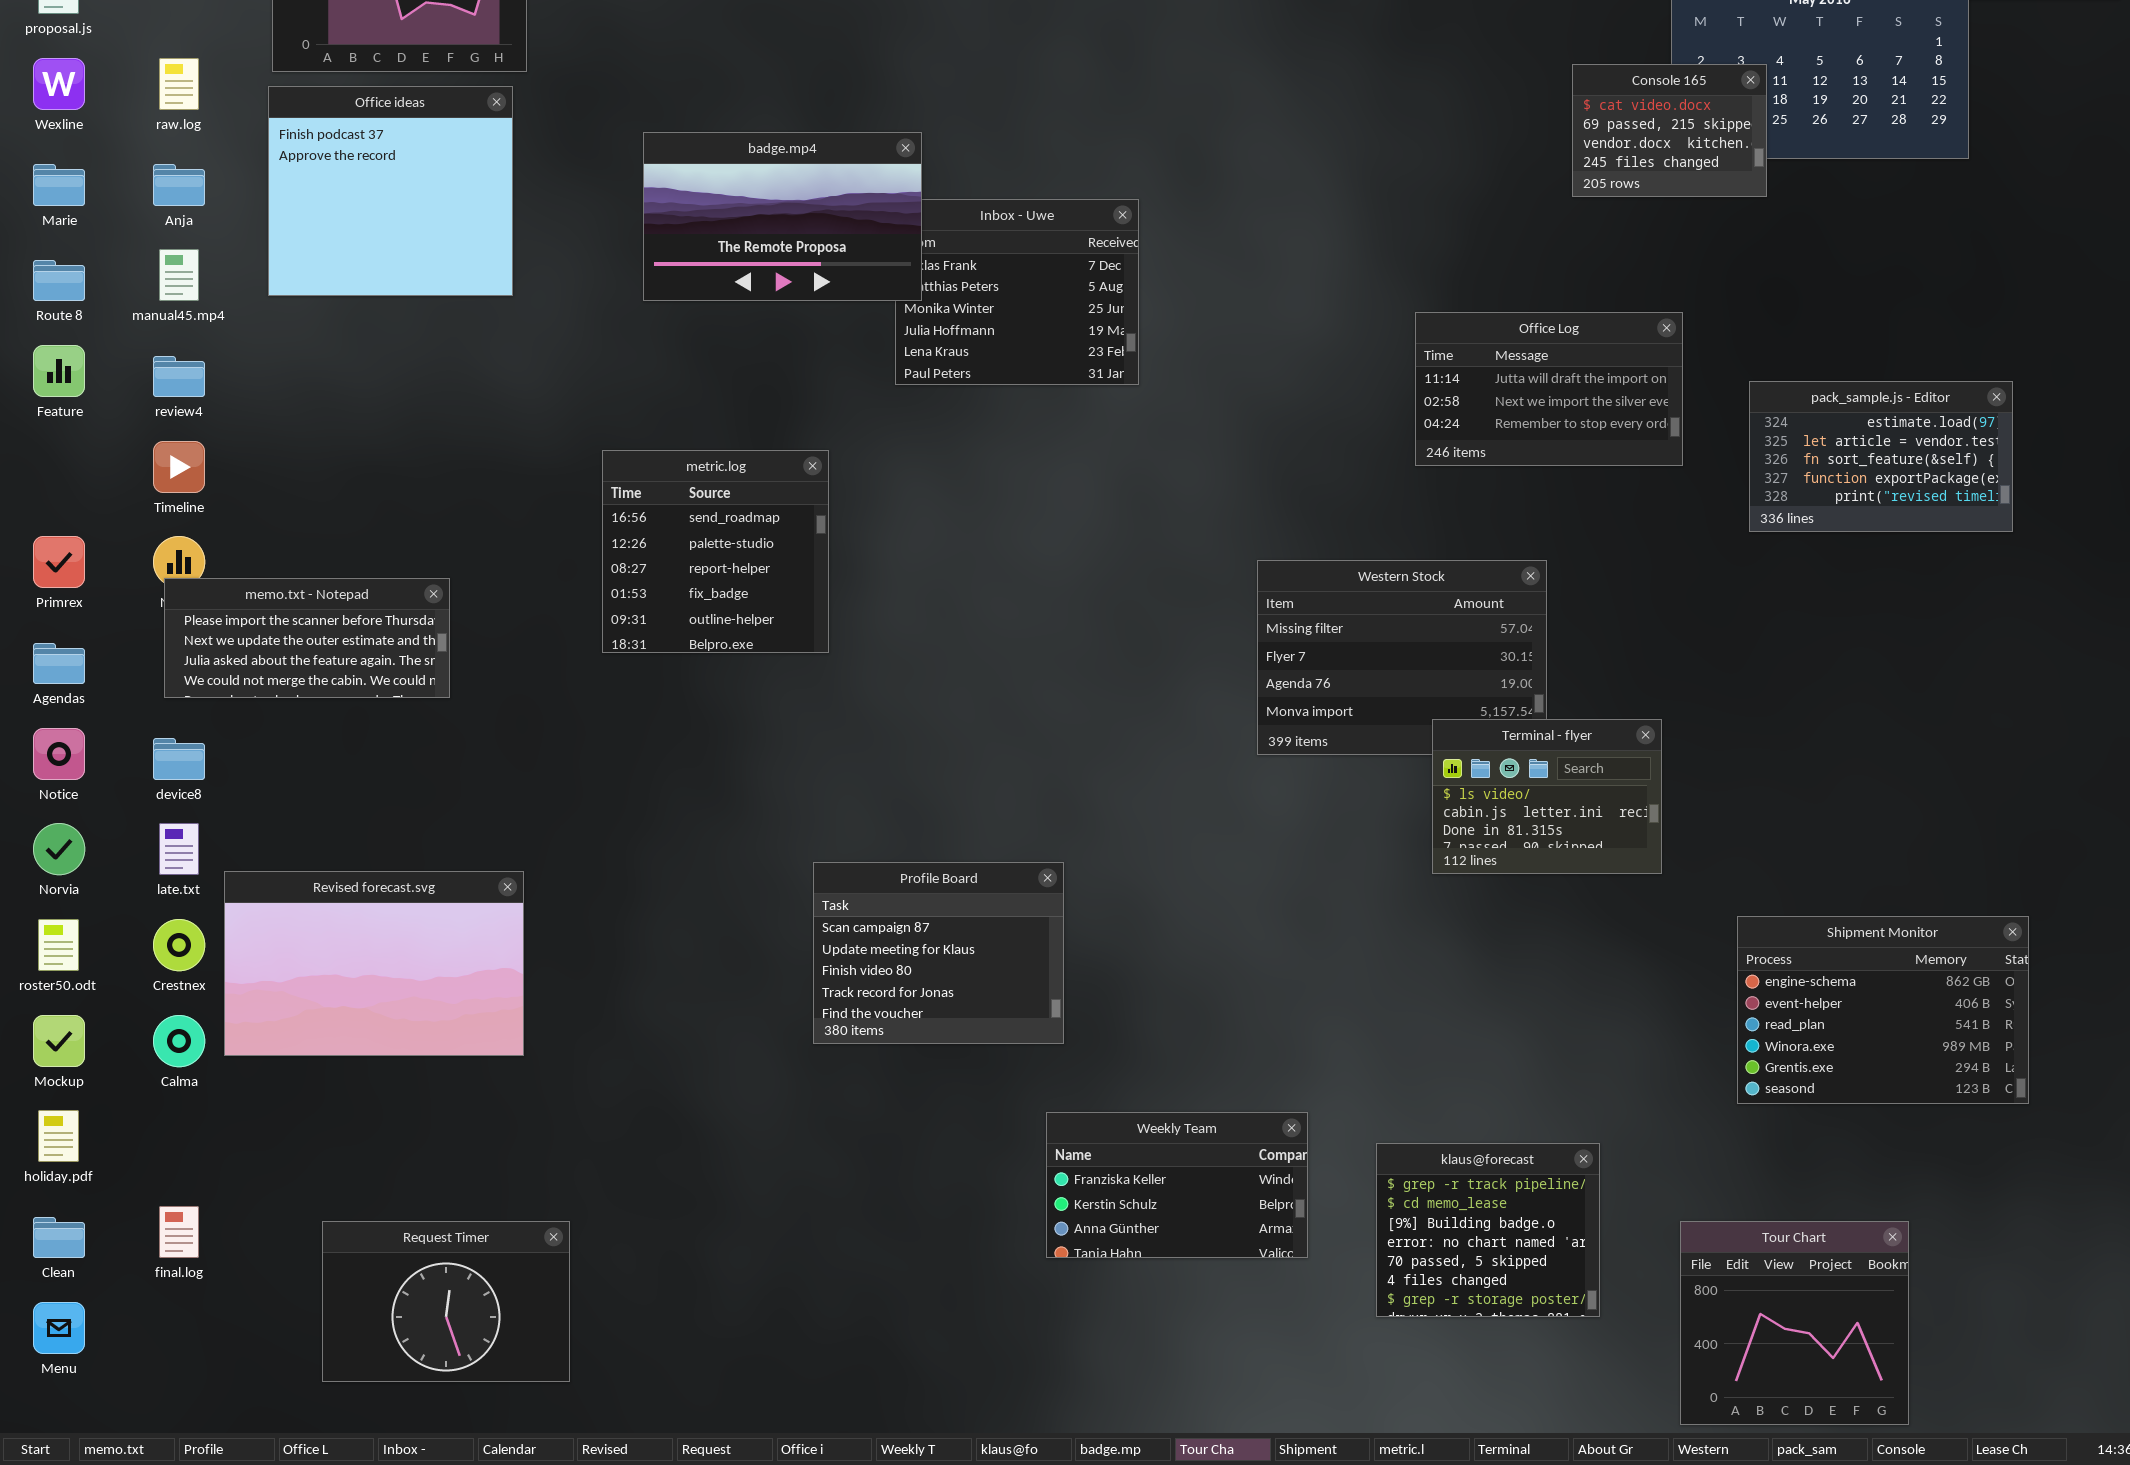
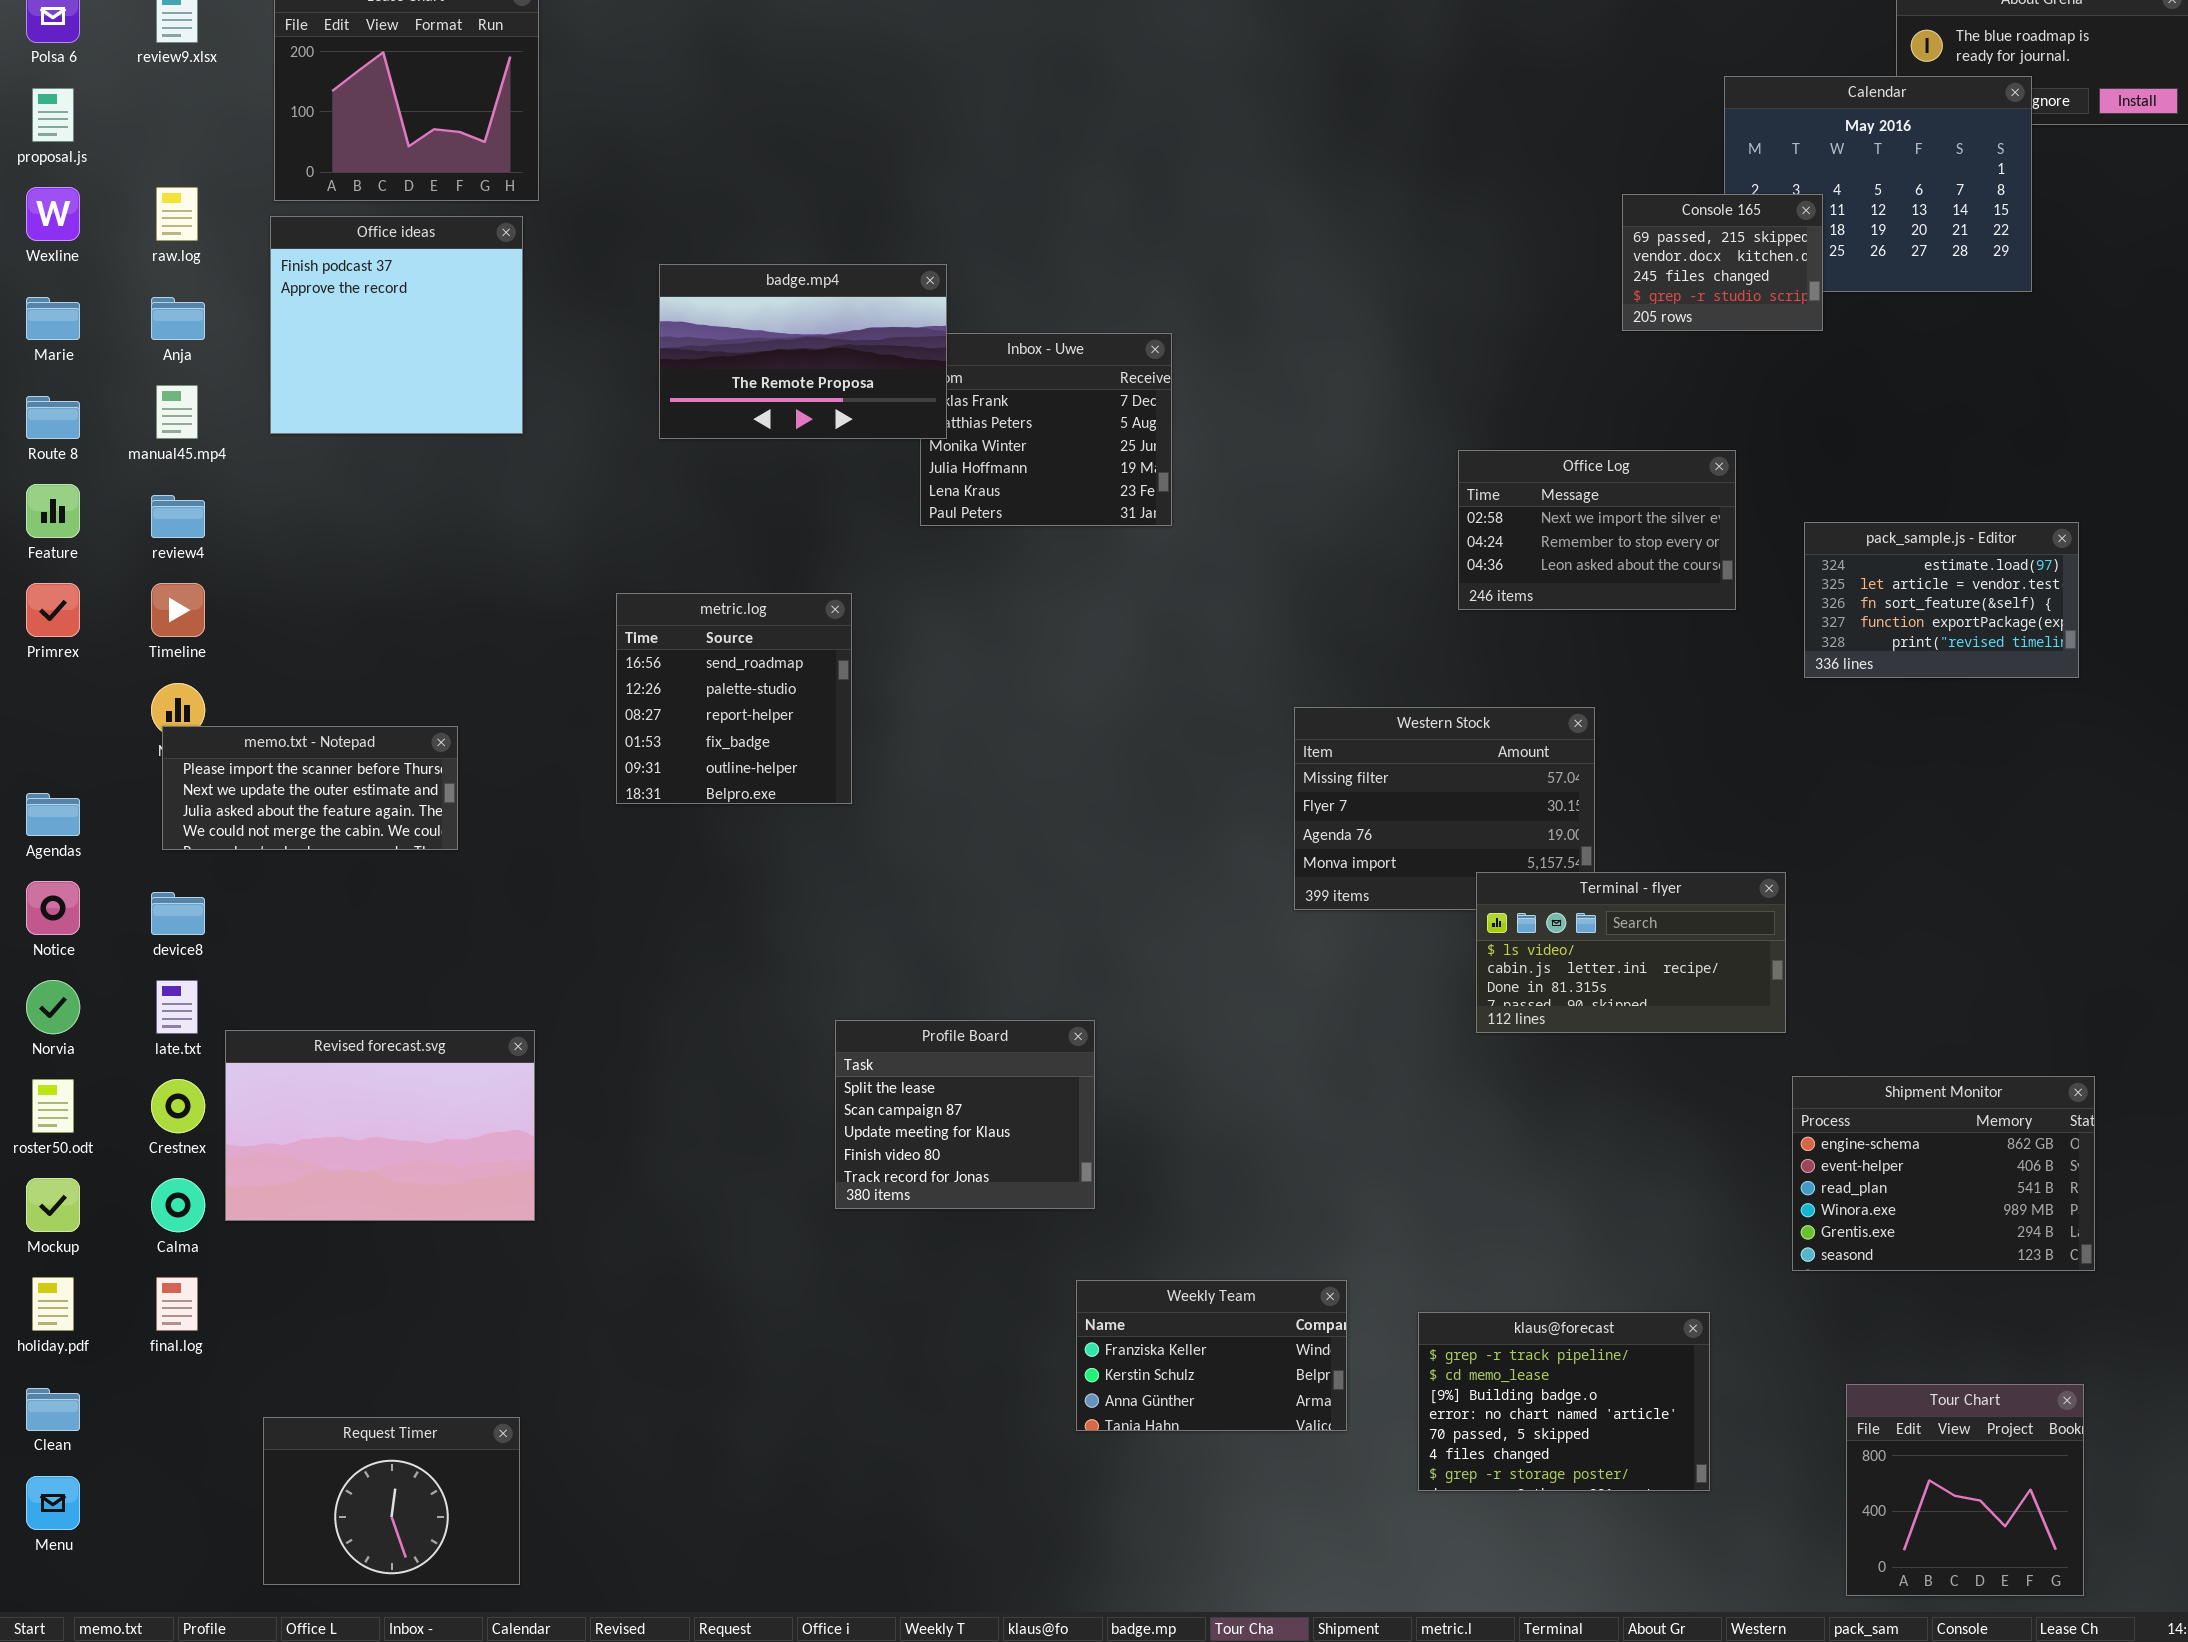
Console 165: [1572,64,1767,197] -> [1622,194,1823,331], scrolled down 1 row
Office Log: [1415,312,1683,466] -> [1458,450,1736,610], scrolled down 1 row
Primrex: [33,536,85,588] -> [26,583,80,637], moved
Terminal - flyer: [1432,719,1662,874] -> [1476,872,1786,1033], resized
Profile Board: [813,862,1064,1044] -> [835,1020,1095,1209], scrolled up 1 row
klaus@forecast: [1376,1143,1600,1317] -> [1418,1312,1710,1491], resized
final.log: [159,1206,199,1258] -> [156,1277,198,1331], moved
Request Timer: [322,1221,570,1382] -> [263,1417,520,1585], moved
Tour Chart: [1680,1221,1909,1425] -> [1846,1384,2084,1596], moved

